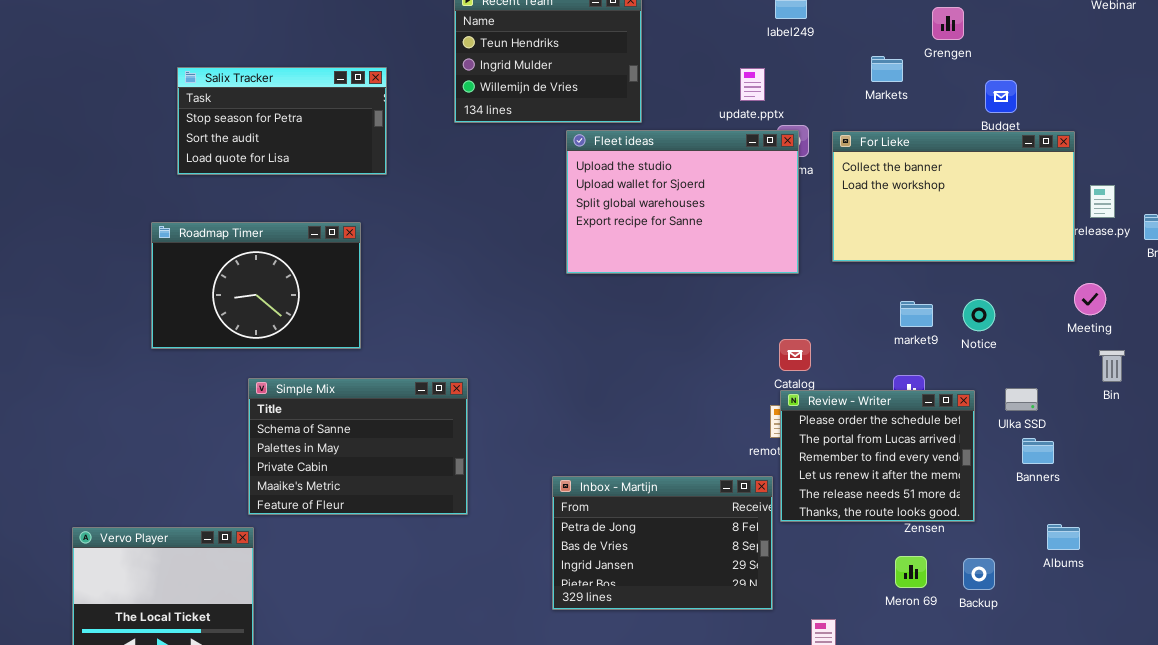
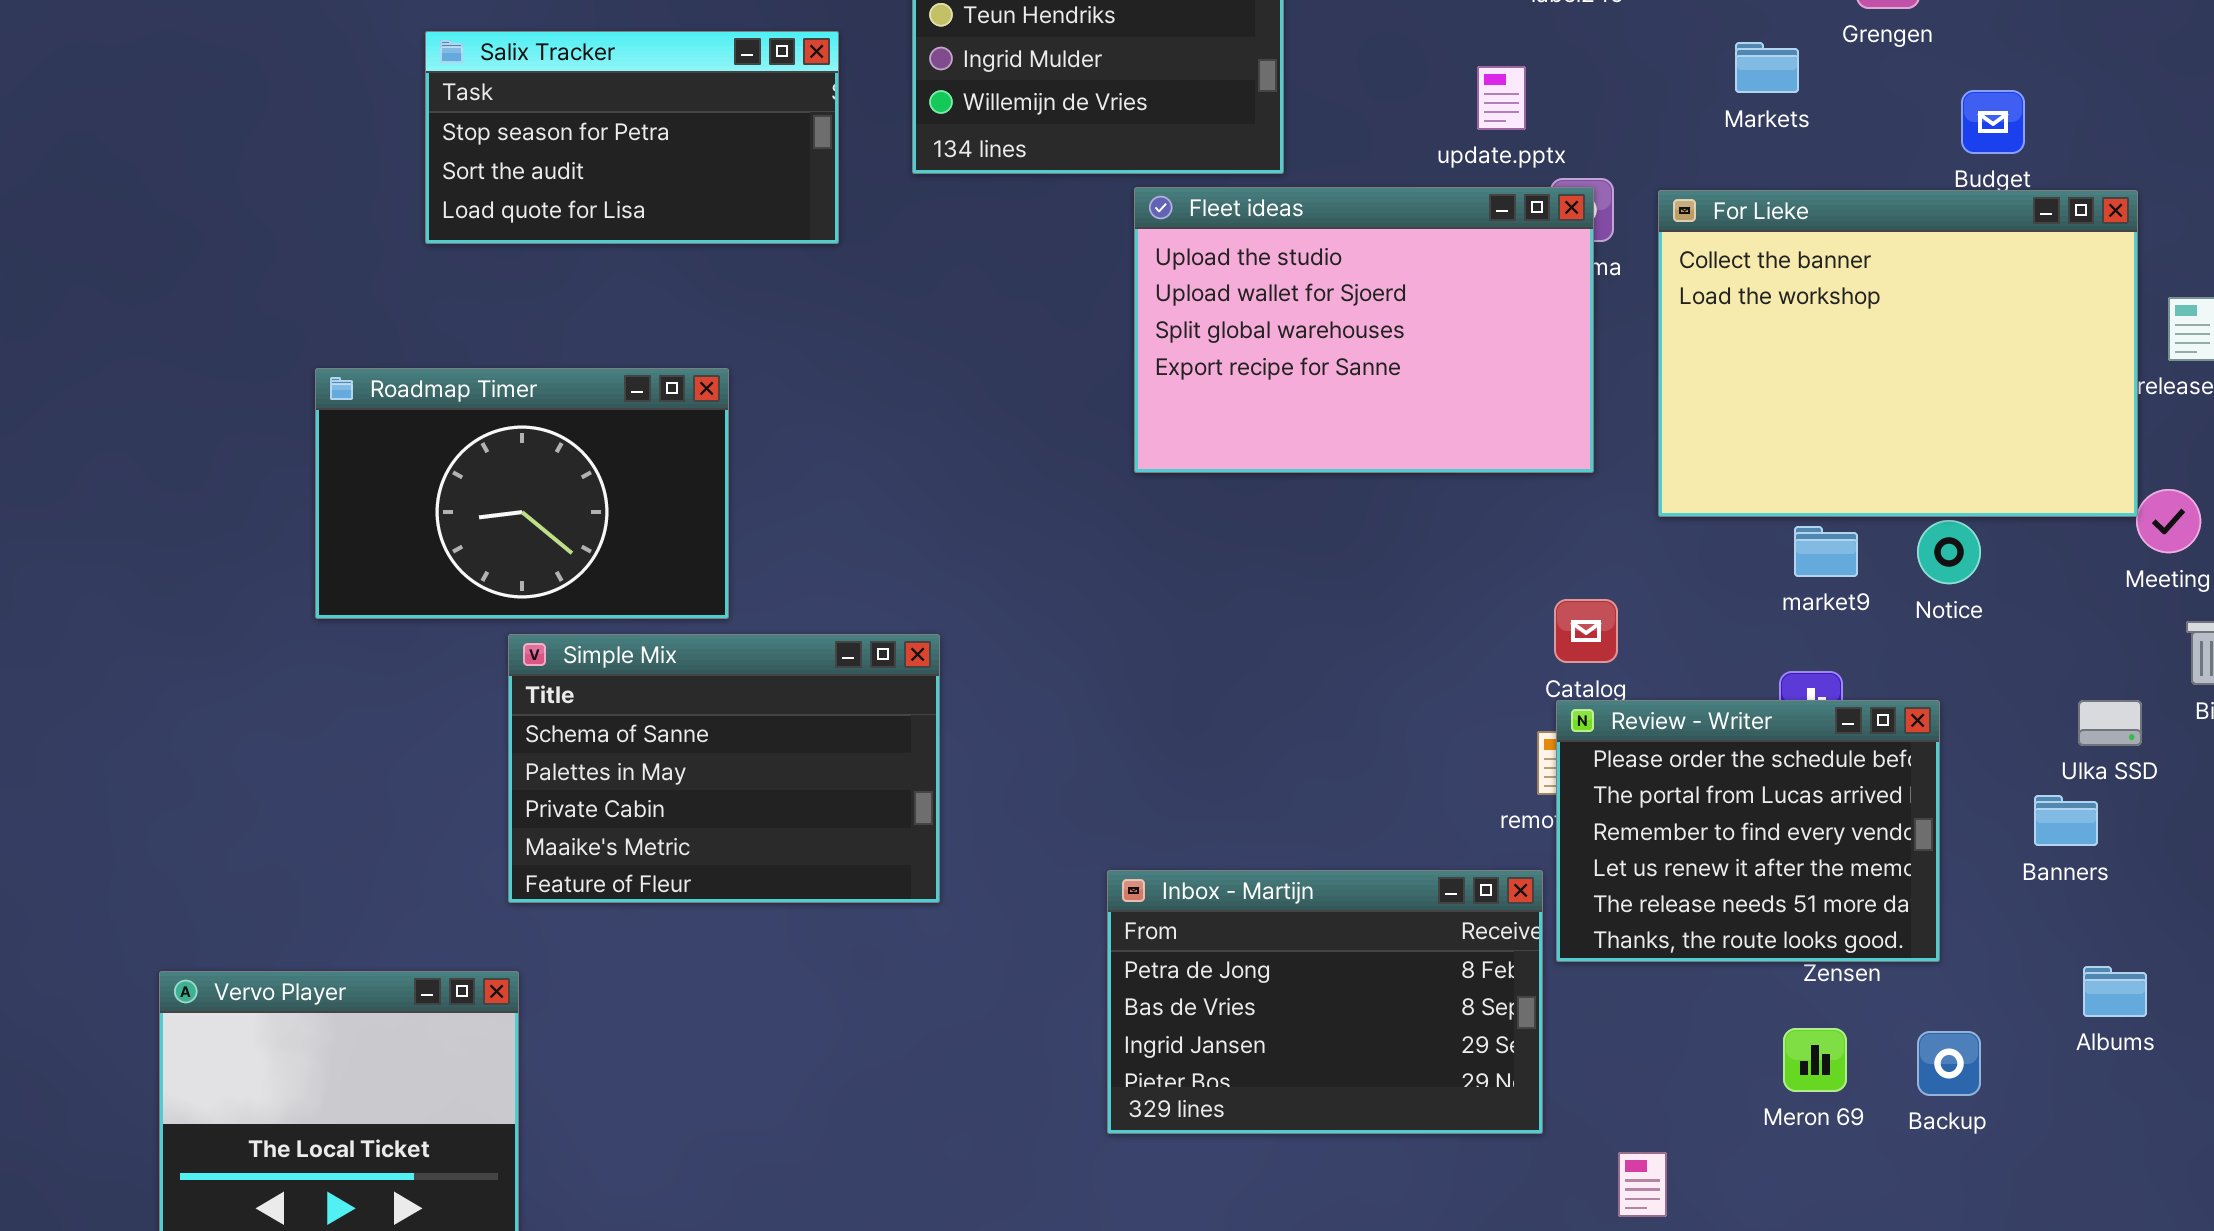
Salix Tracker: [177,67,387,175] -> [425,31,839,244], moved
For Lieke: [832,131,1075,262] -> [1658,190,2138,517], resized
Simple Mix: [248,378,468,515] -> [508,634,940,903], moved
Ulka SSD: [1005,388,1038,411] -> [2078,700,2142,746], moved

